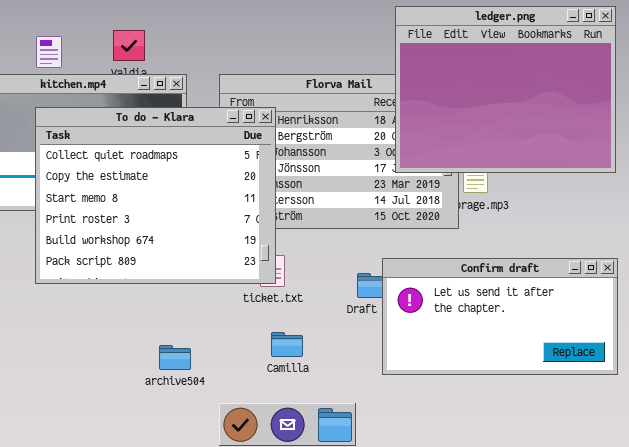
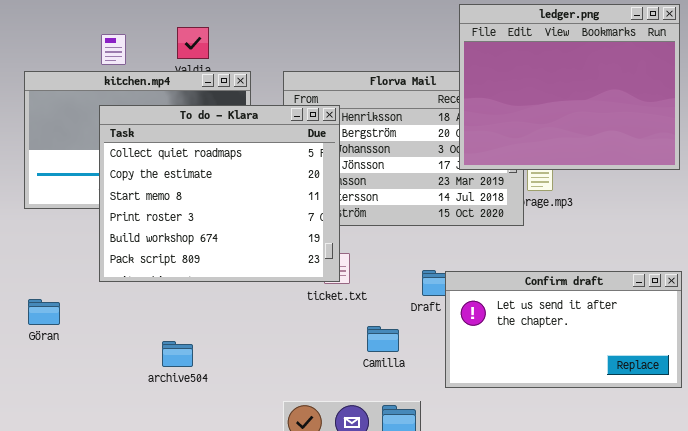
Confirm draft: [382,258,618,375] -> [445,271,682,388], moved
Camilla: [271,332,303,357] -> [367,326,399,352], moved
archive504: [159,345,191,370] -> [162,341,193,367], moved

